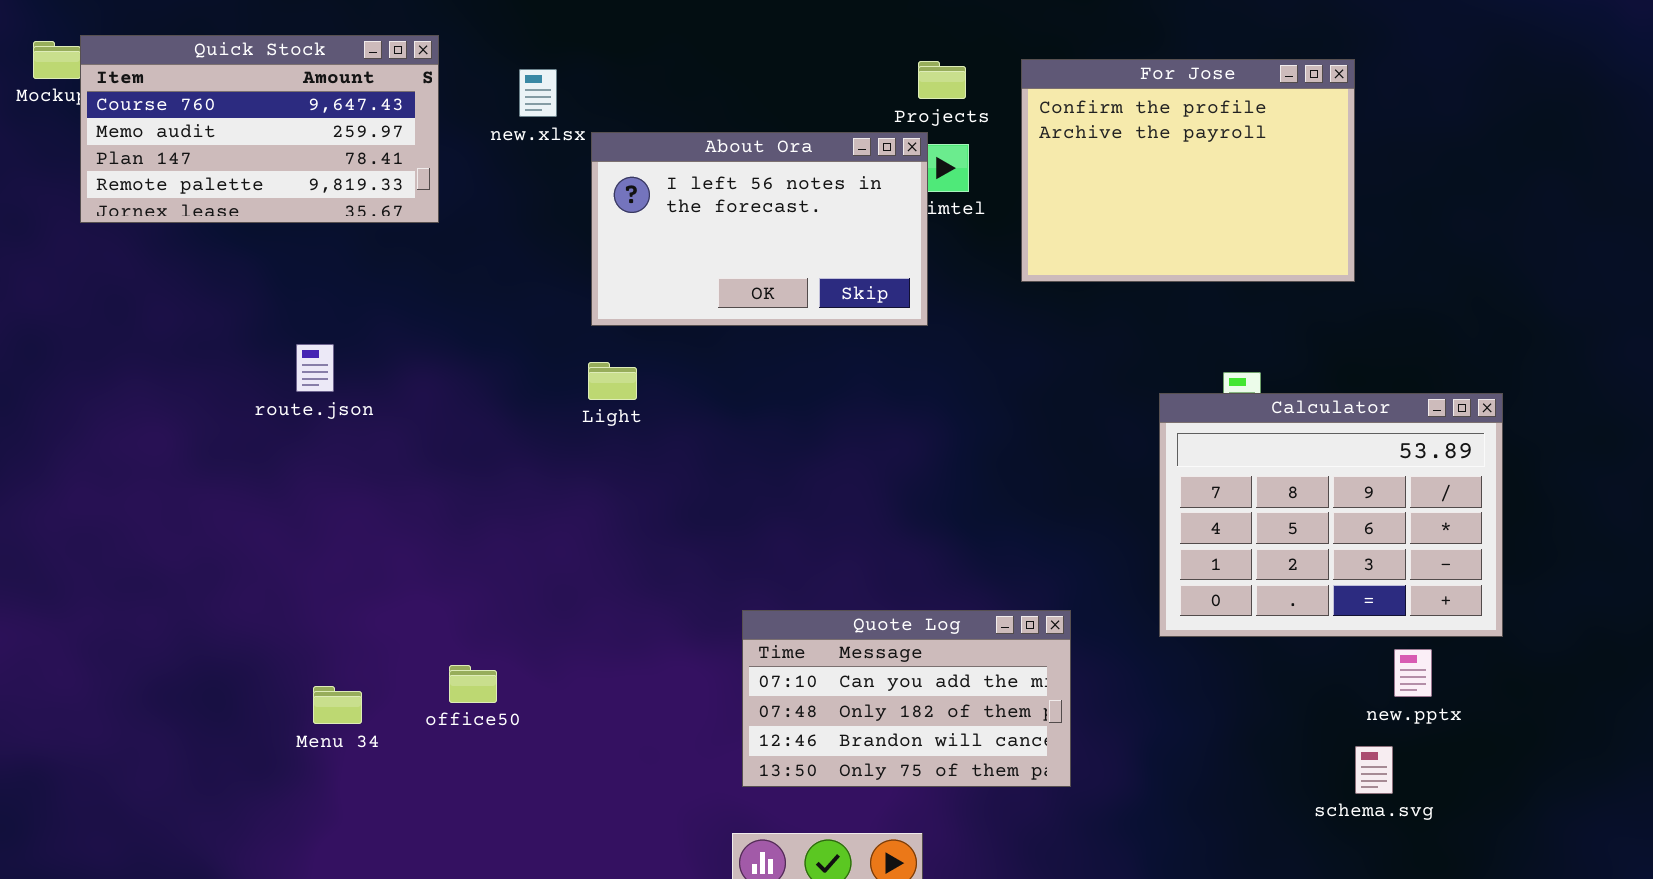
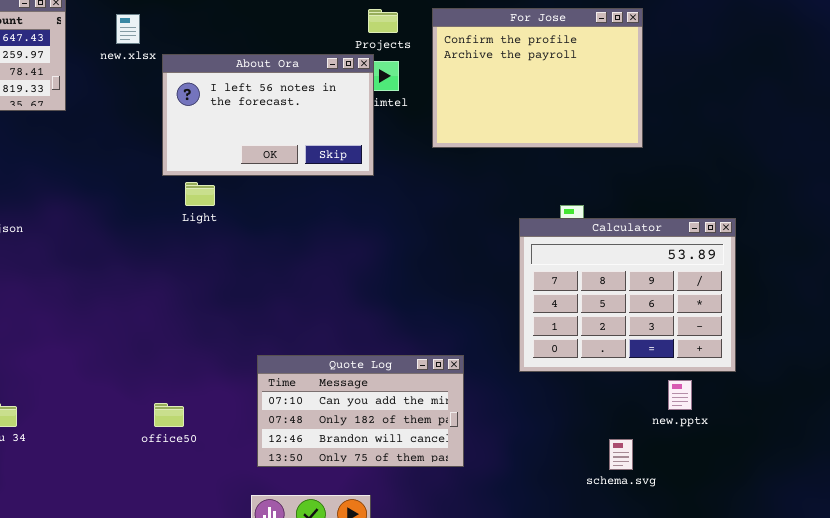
Light: [588,362,637,400] -> [185,182,215,206], moved
office50: [449,665,497,703] -> [154,403,184,427], moved
schema.svg: [1355,746,1393,794] -> [609,439,633,470], moved

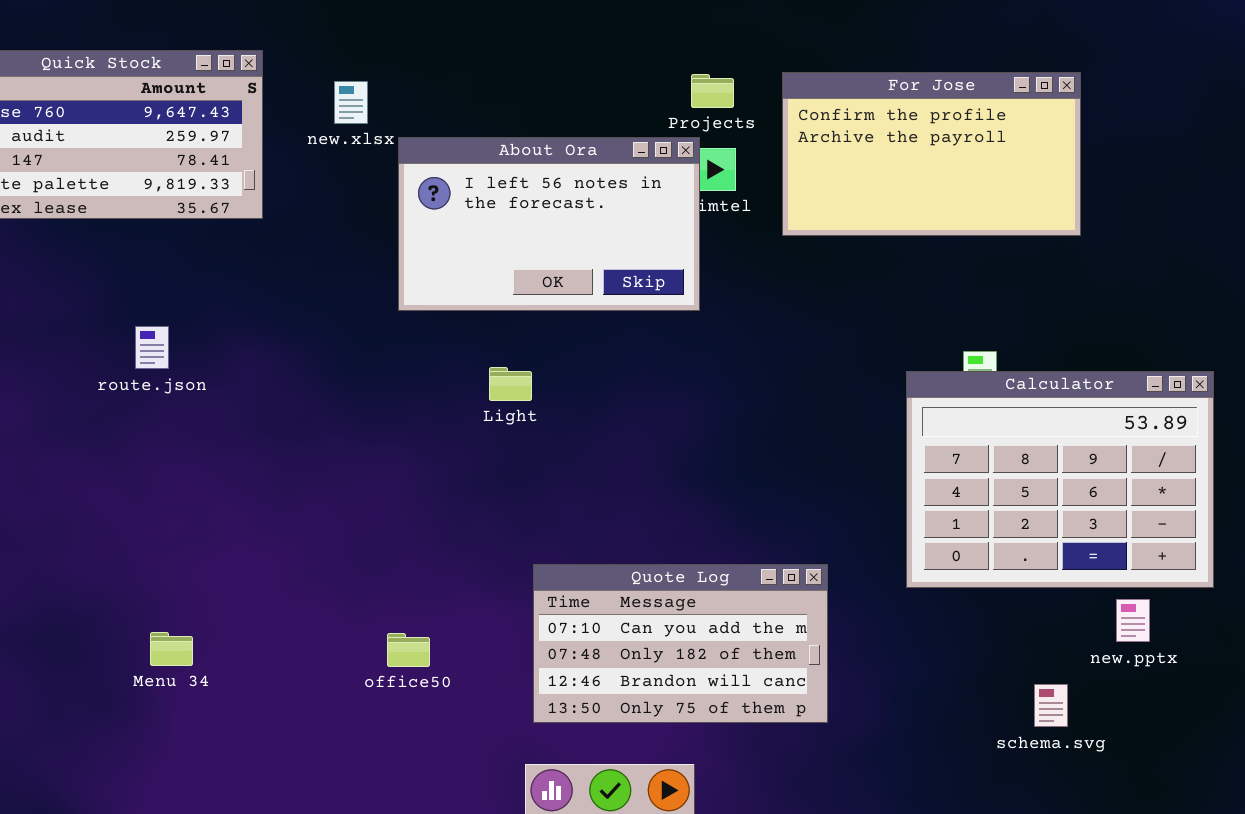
For Jose: [432,8,643,148] -> [782,72,1081,236], resized
Light: [185,182,215,206] -> [489,367,532,401], moved

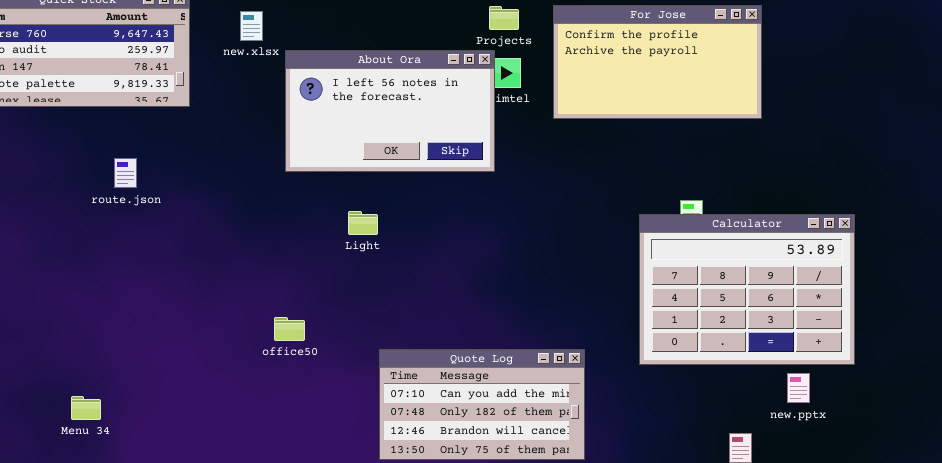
route.json: [135,326,169,369] -> [114,158,137,188], moved
Menu 34: [150,632,193,666] -> [71,396,101,420], moved
office50: [387,633,430,667] -> [274,317,305,341], moved

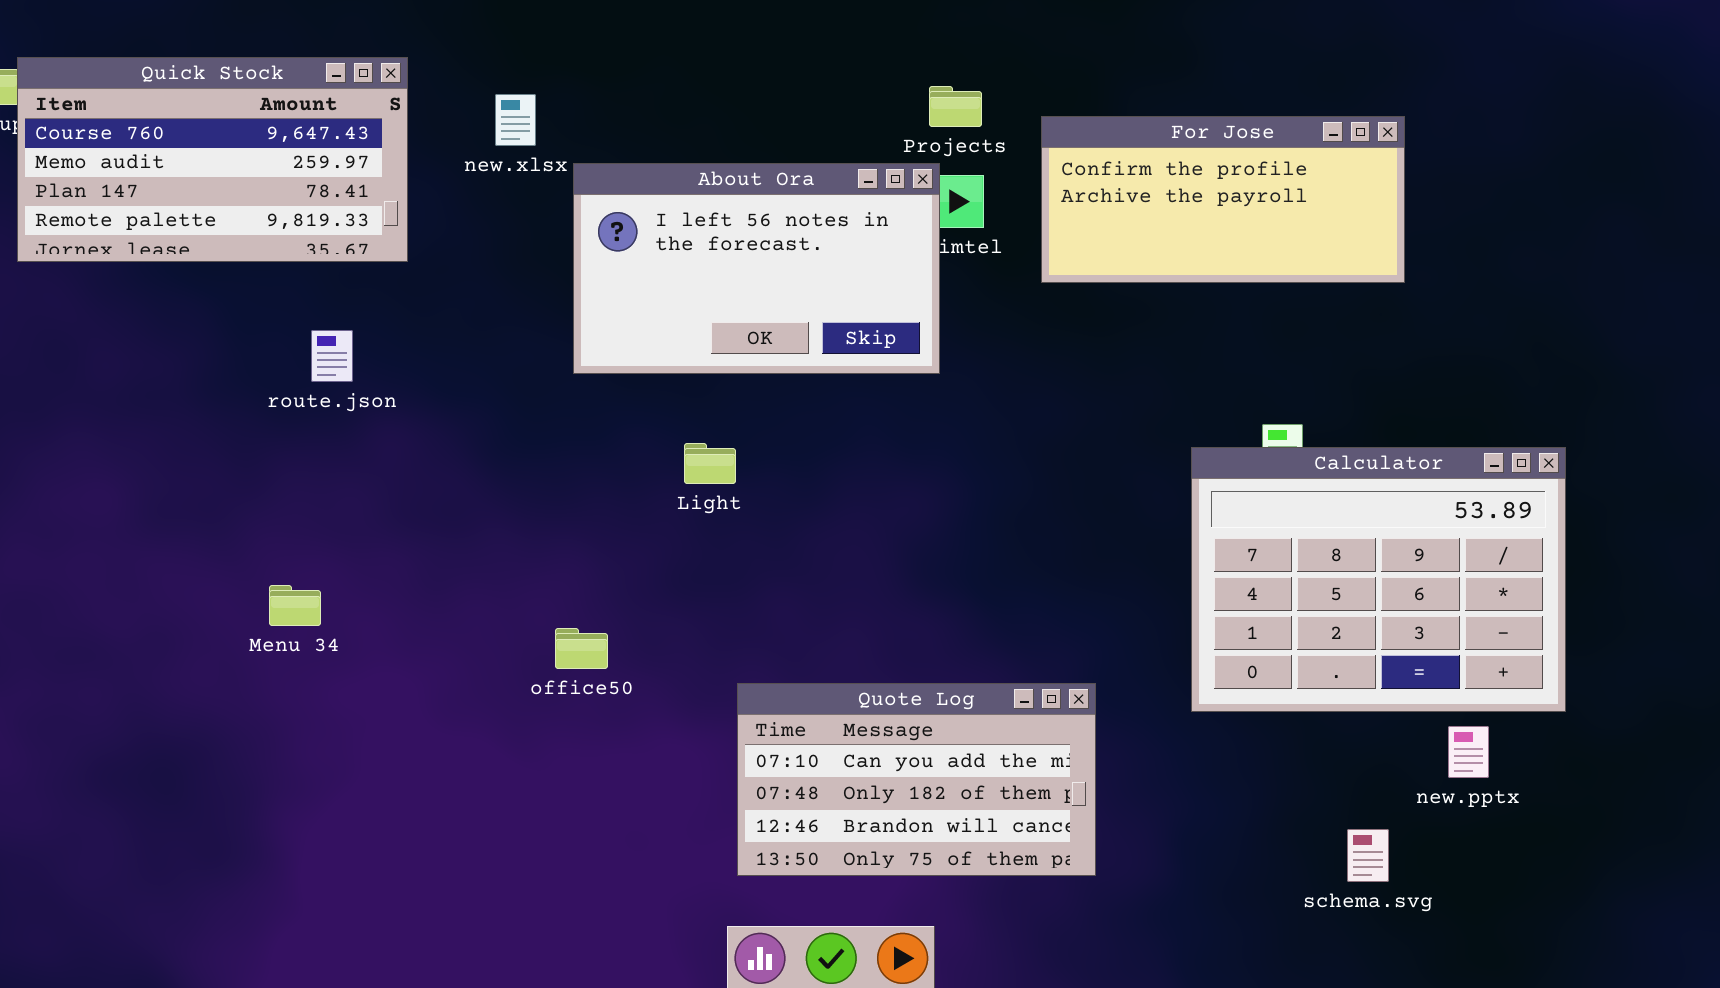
For Jose: [553,5,762,119] -> [1041,116,1405,283], resized
route.json: [114,158,137,188] -> [311,330,353,382], moved
Menu 34: [71,396,101,420] -> [269,585,321,626], moved

